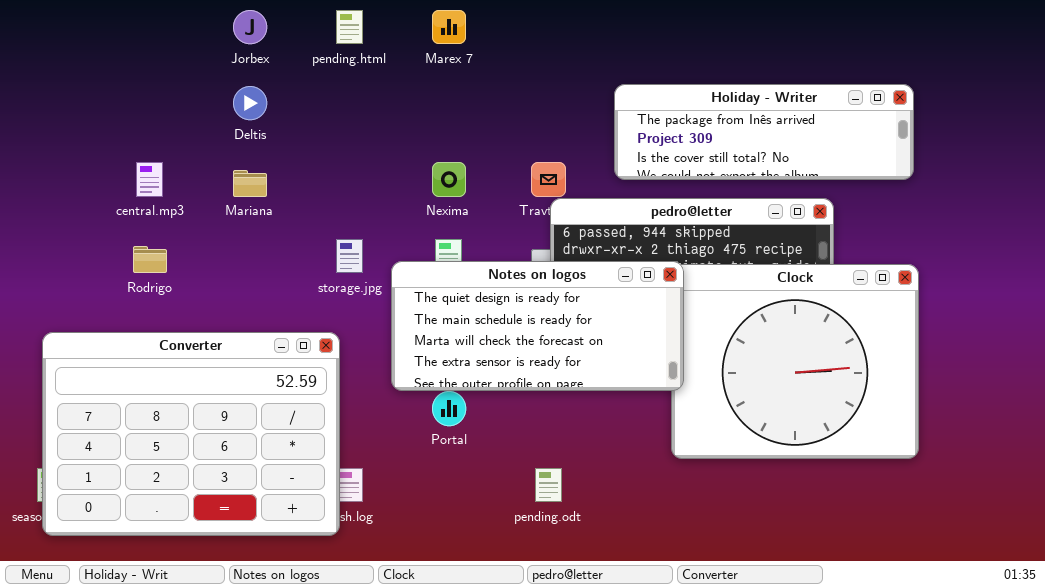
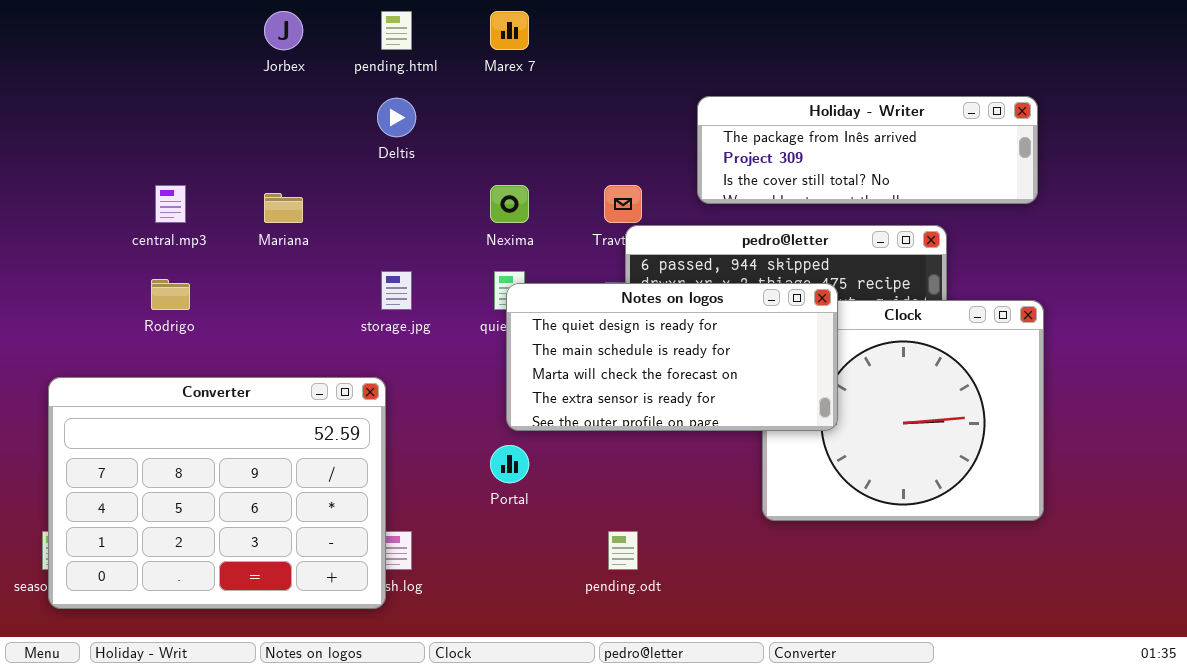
Deltis: [233,86,267,120] -> [377,98,416,137], moved
Notes on logos: [391,261,684,391] -> [506,283,838,431], moved

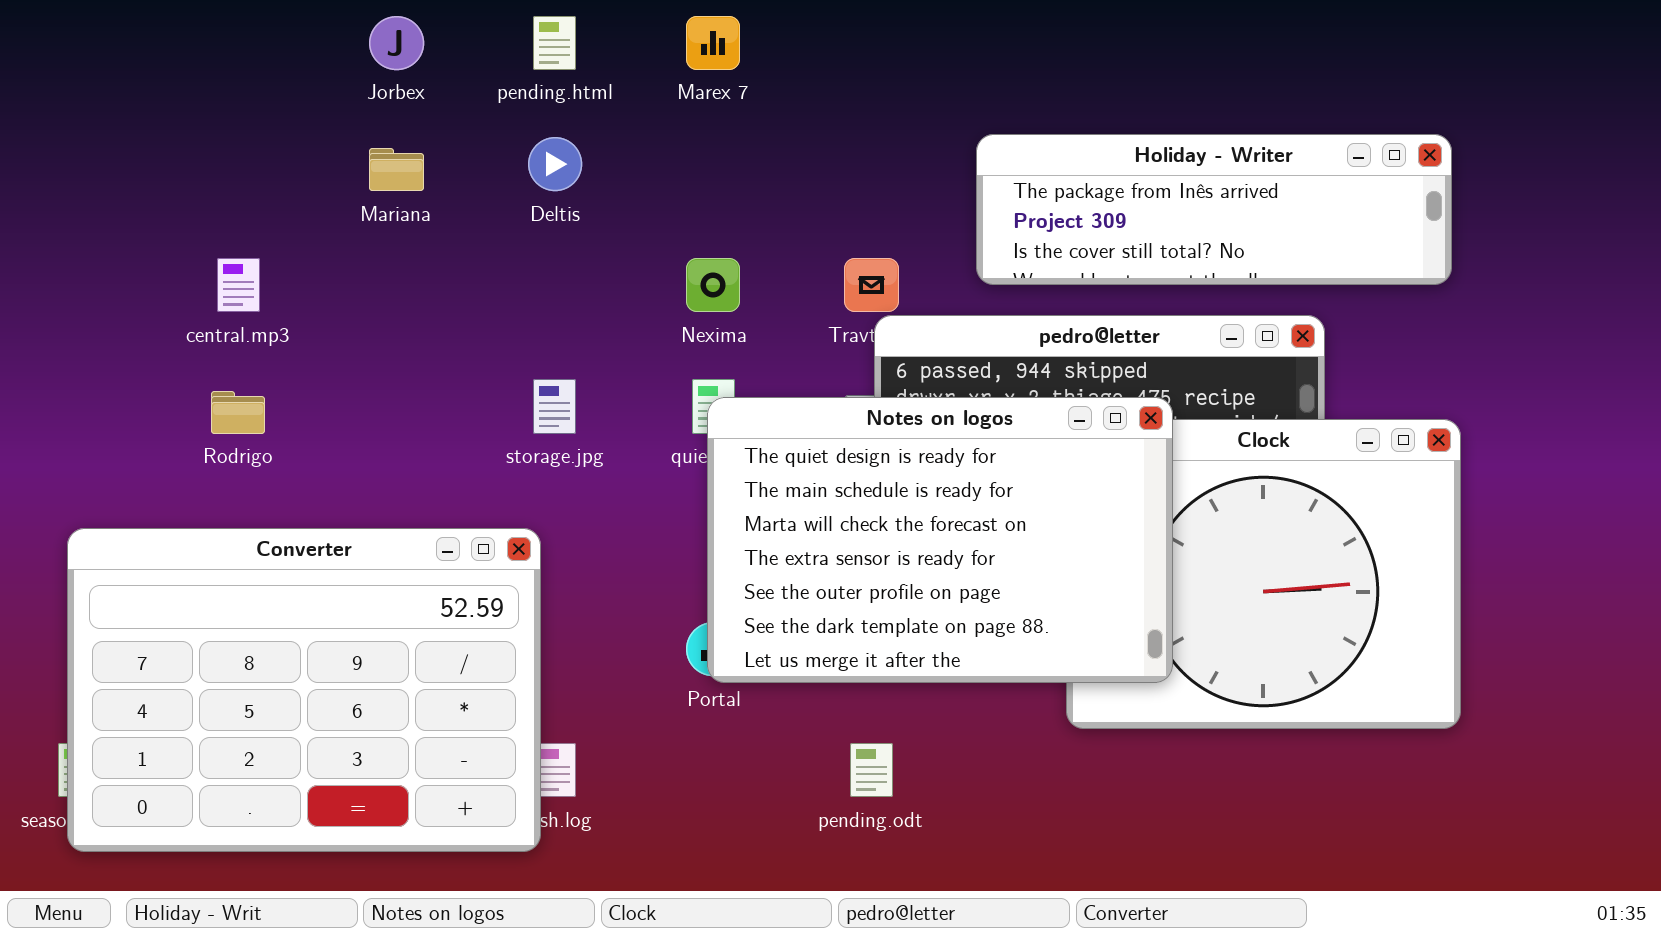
Mariana: [264,193,303,223] -> [369,148,424,191], moved
Notes on logos: [506,283,838,431] -> [707,397,1173,683], resized

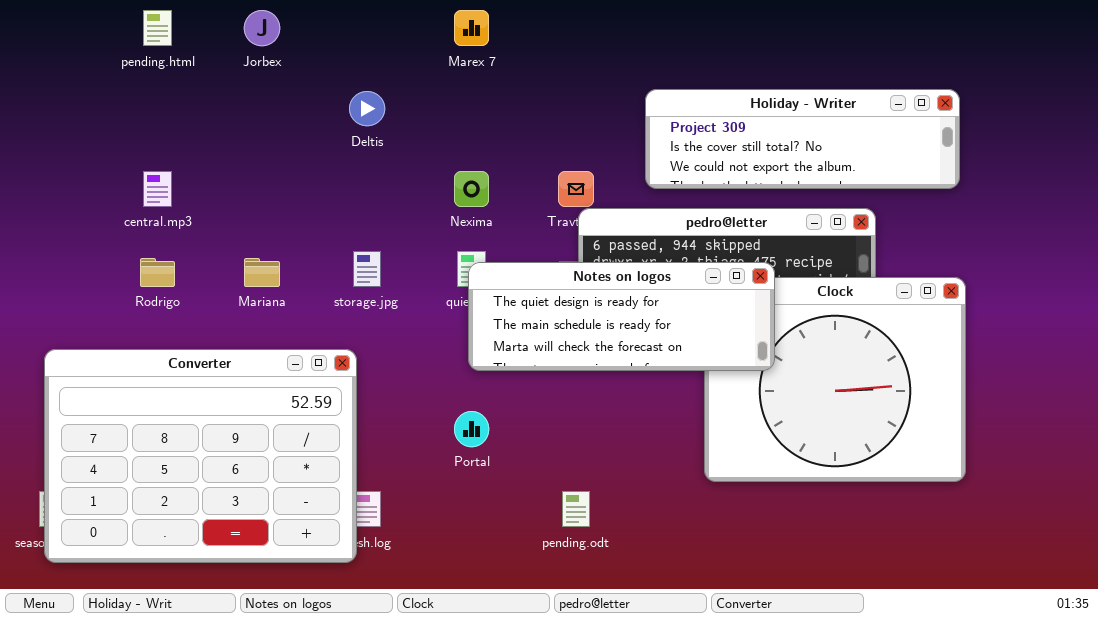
pending.html: [533,16,576,70] -> [143,10,172,46], moved
Holiday - Writer: [976,134,1452,285] -> [645,89,960,189], scrolled down 1 row
Mariana: [369,148,424,191] -> [244,258,280,287], moved
Notes on logos: [707,397,1173,683] -> [468,262,775,371], resized

